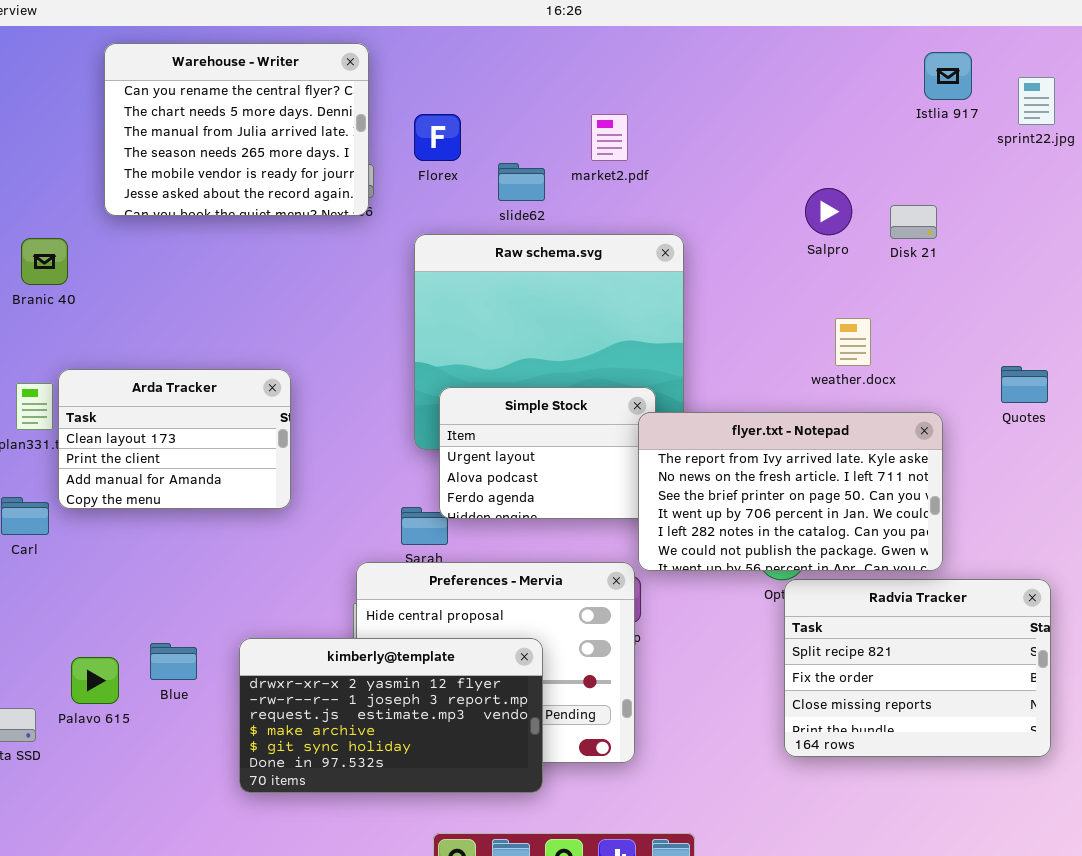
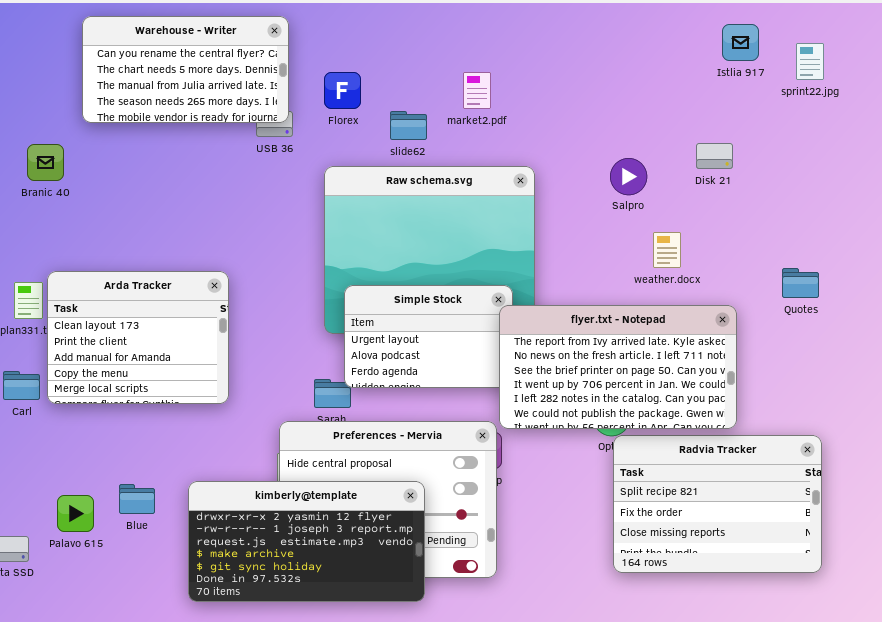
Warehouse - Writer: [104,43,369,216] -> [82,16,289,123], resized
Salpro: [805,188,852,235] -> [610,158,647,195], moved
Branic 40: [21,238,68,285] -> [27,144,64,181], moved
Arda Tracker: [58,369,291,509] -> [47,271,229,404], resized

